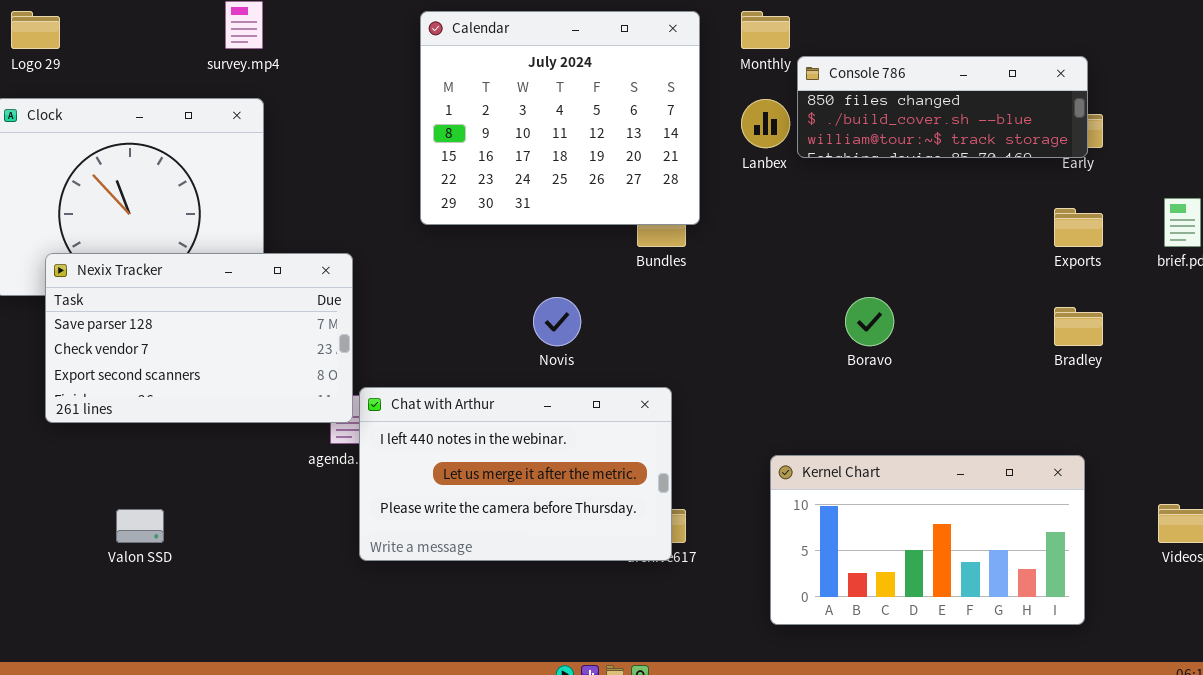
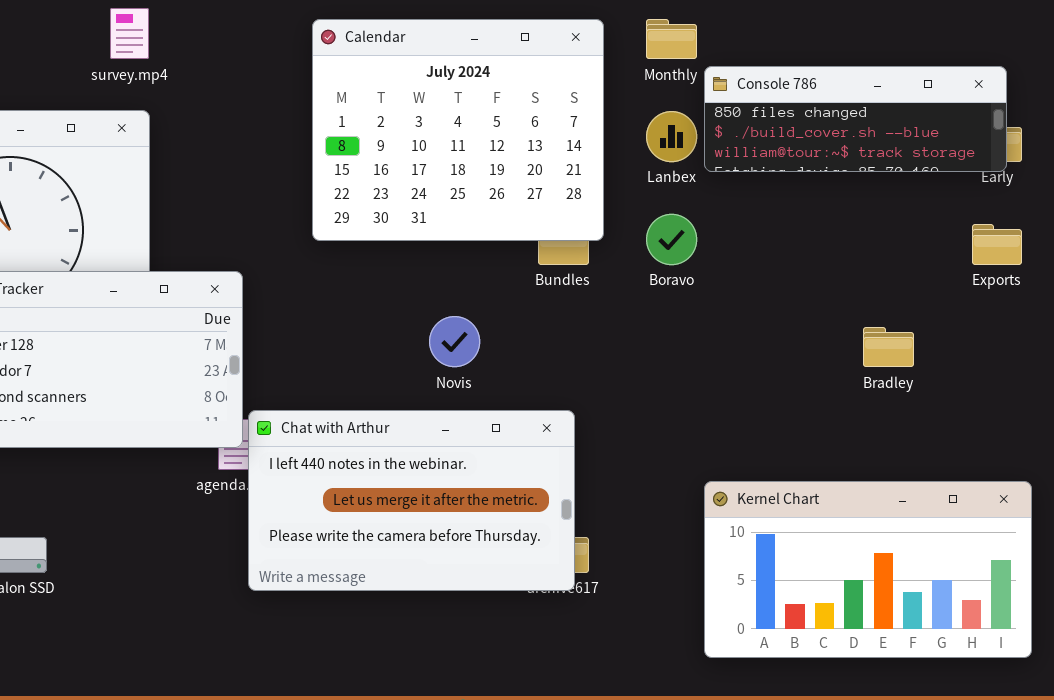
Boravo: [845,297,894,346] -> [646,214,697,265], moved
Bradley: [1054,307,1103,346] -> [863,327,914,367], moved
Kernel Chart: [770,455,1085,625] -> [704,481,1032,658], moved

